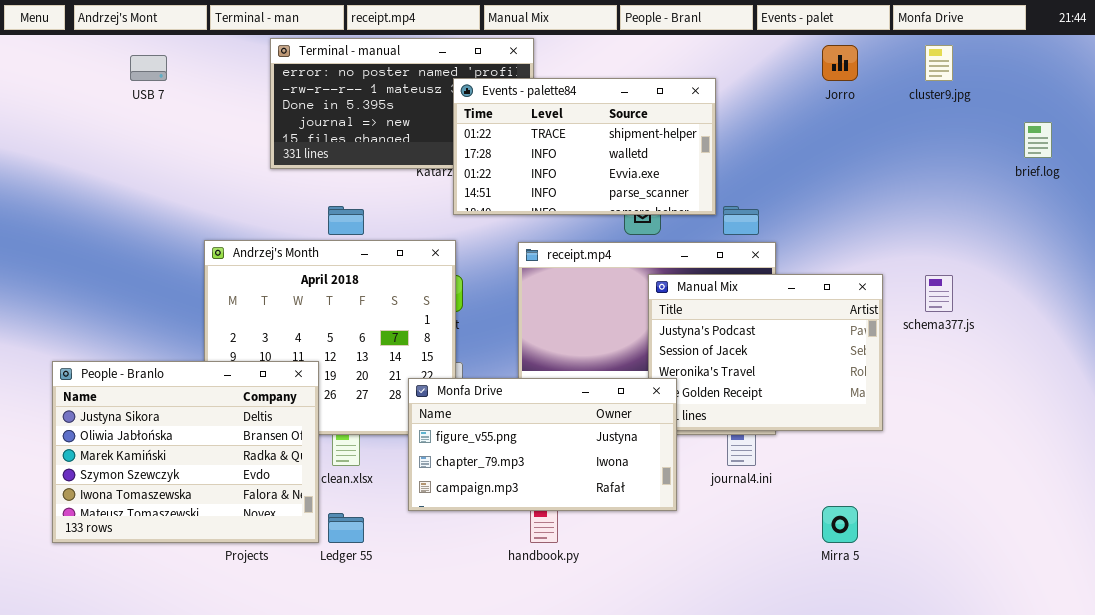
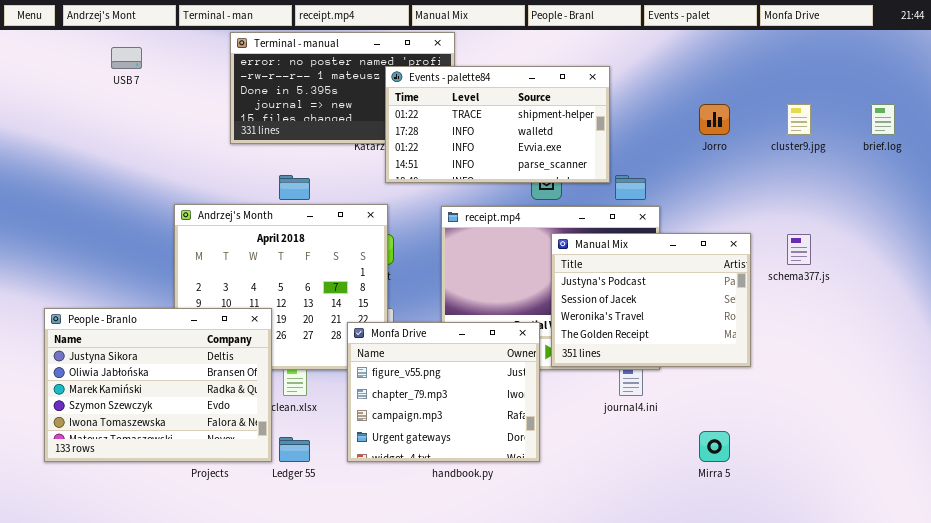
Jorro: [822,45,858,81] -> [699,104,730,135], moved
cluster9.jpg: [925,45,953,81] -> [787,104,811,135], moved
Monfa Drive: [408,378,677,511] -> [347,322,540,462], resized

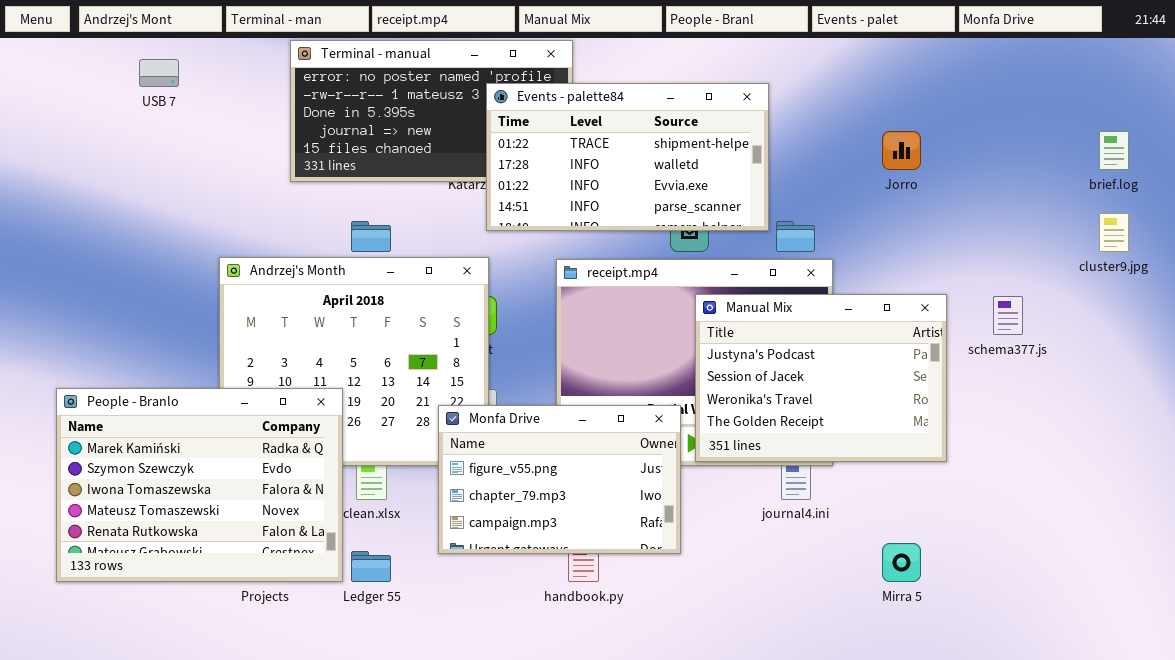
cluster9.jpg: [787,104,811,135] -> [1099,213,1129,252], moved
People - Branlo: [44,308,272,462] -> [56,388,343,582], scrolled down 2 rows
Monfa Drive: [347,322,540,462] -> [438,405,681,554], resized

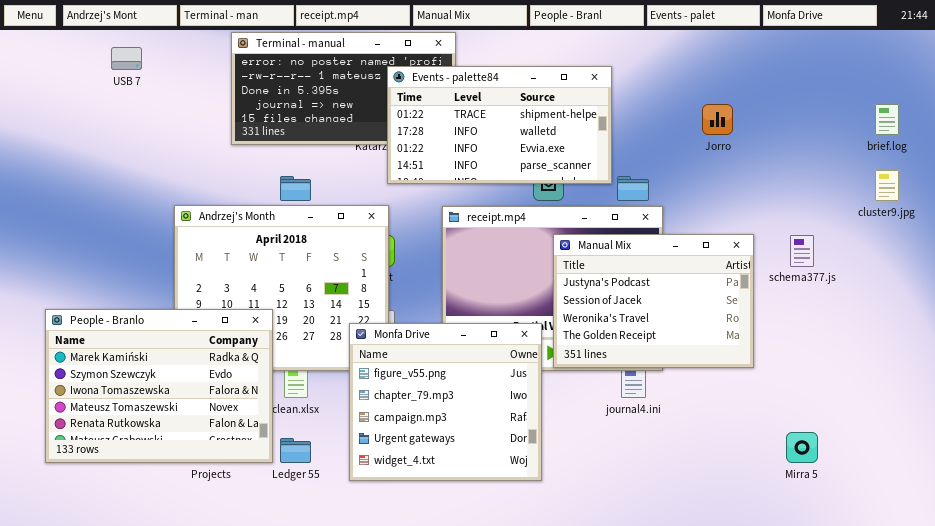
Monfa Drive: [438,405,681,554] -> [349,323,542,481], resized
Mirra 5: [882,543,921,582] -> [786,432,818,463], moved

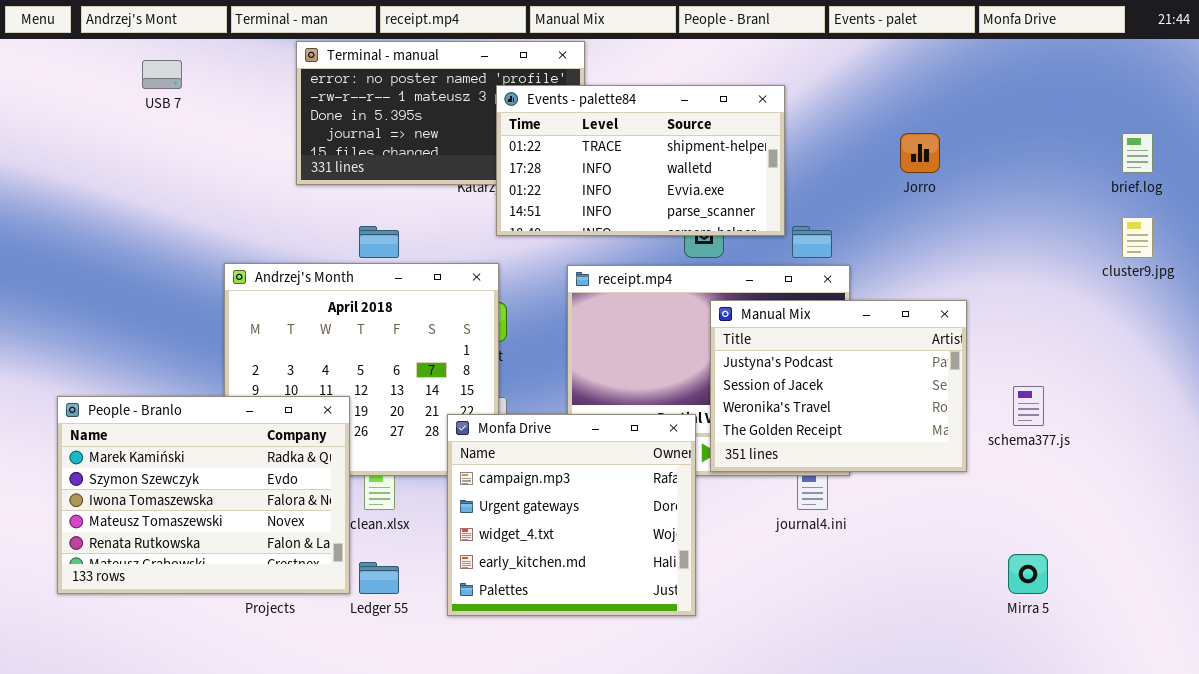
schema377.js: [790,235,814,267] -> [1013,386,1044,426], moved
Monfa Drive: [349,323,542,481] -> [447,414,696,616], scrolled down 2 rows

